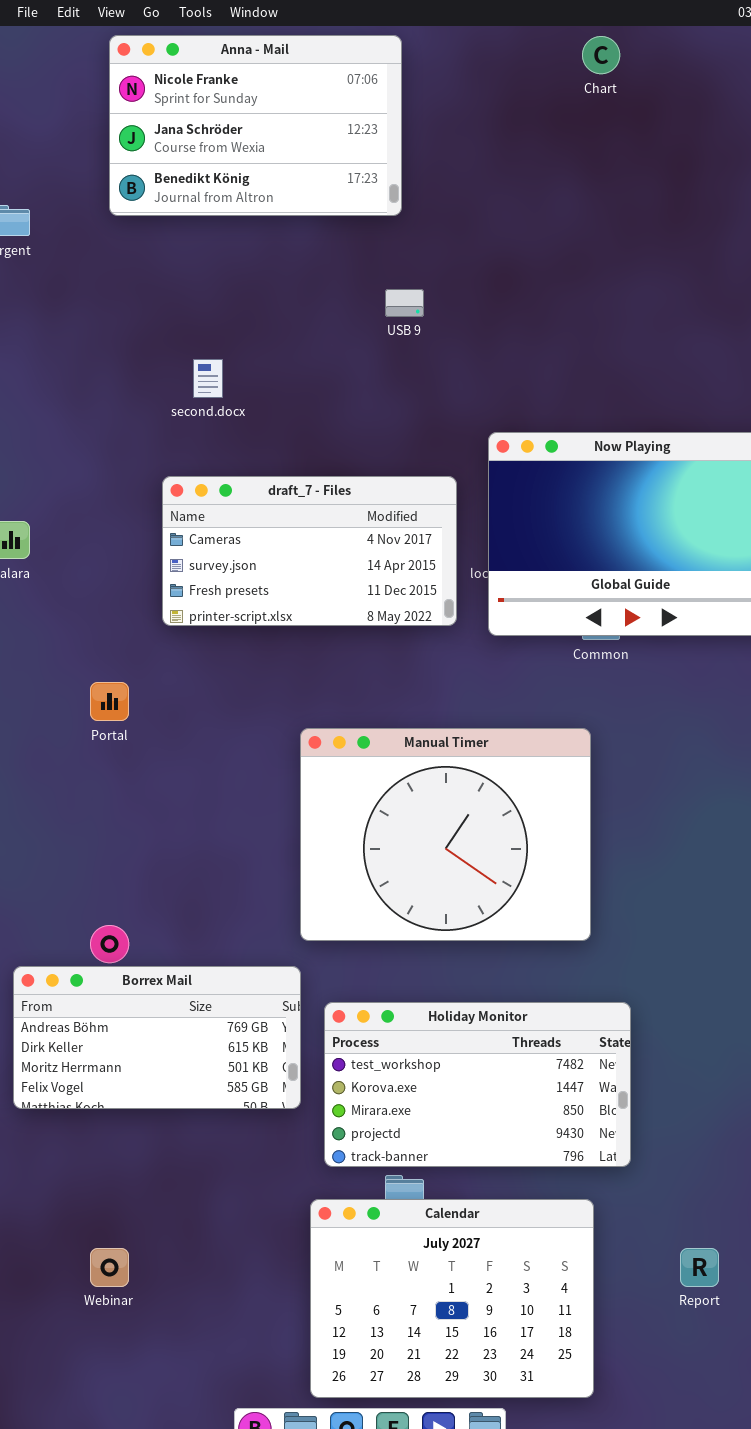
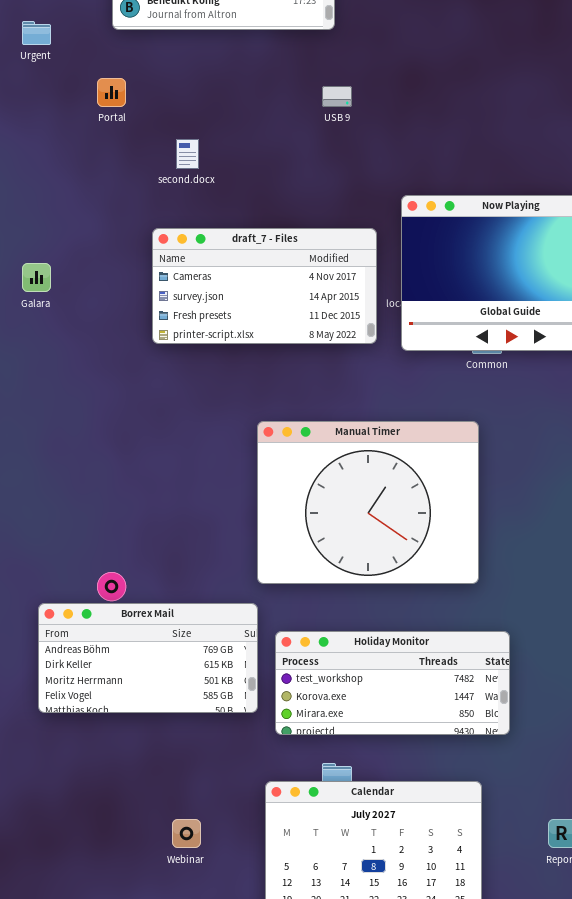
Portal: [90,682,129,721] -> [97,78,126,107], moved
Holiday Monitor: [324,1002,631,1167] -> [275,631,510,735], resized
Webinar: [90,1248,129,1287] -> [172,819,201,848], moved

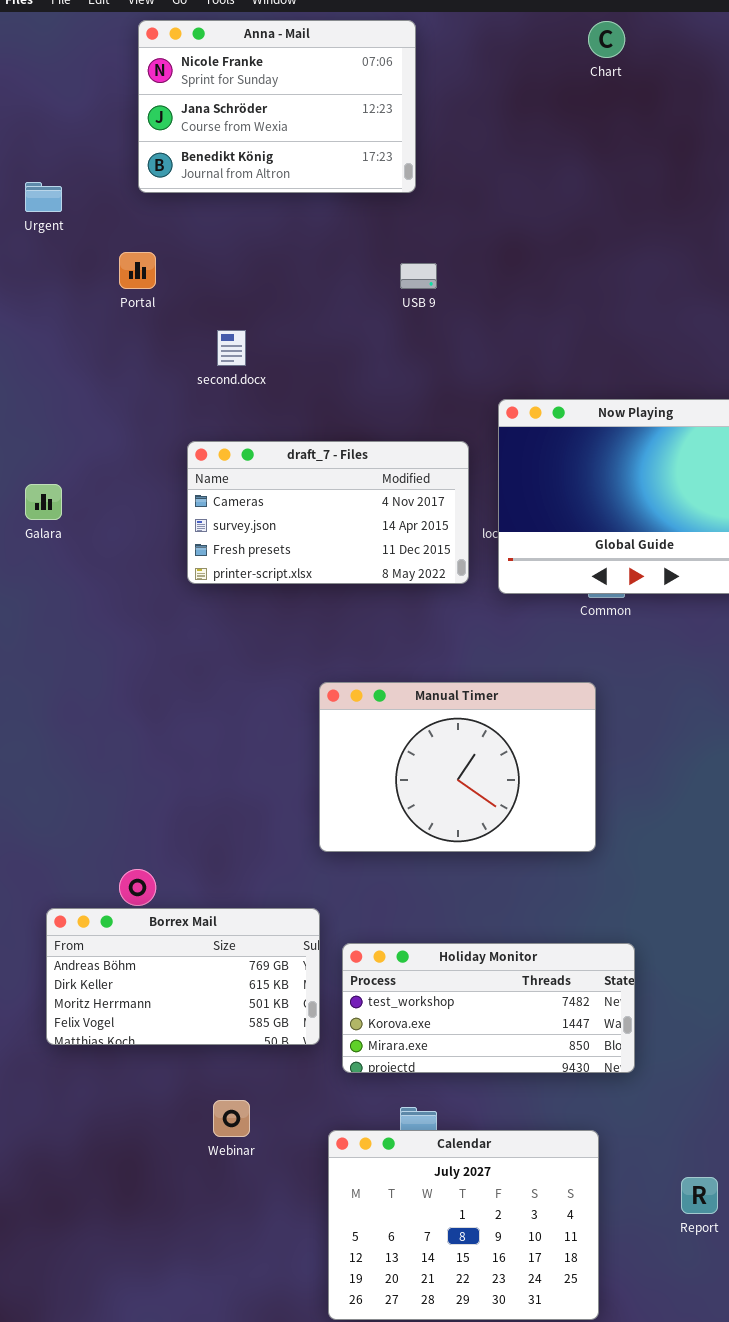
Manual Timer: [257,421,479,584] -> [319,682,596,852], resized
Webinar: [172,819,201,848] -> [213,1100,250,1137], moved

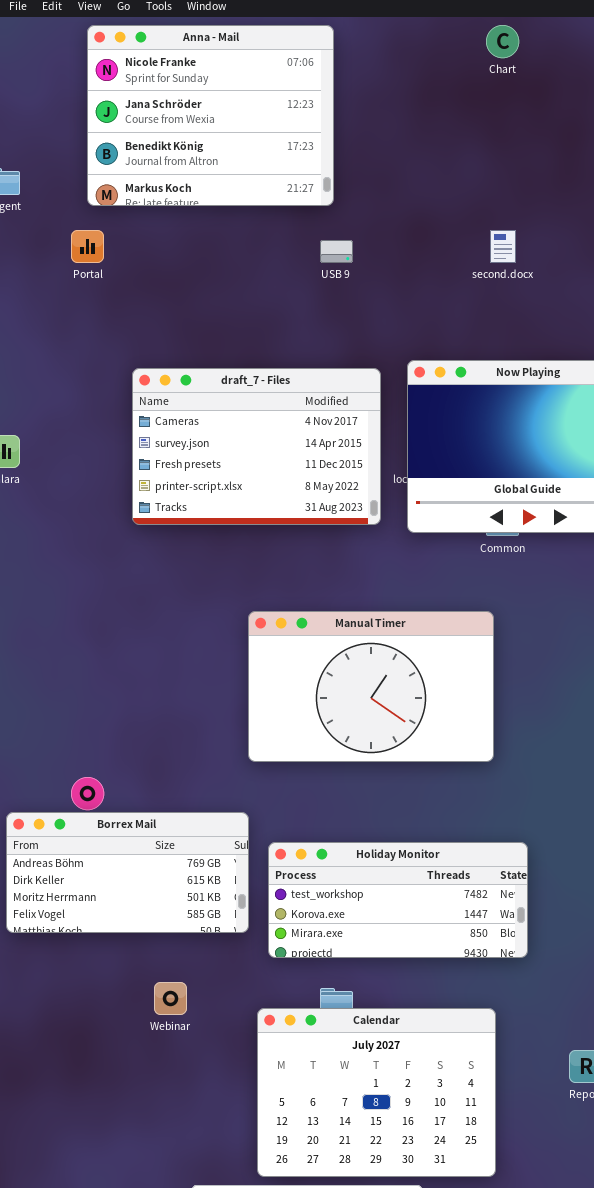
Anna - Mail: [138,20,416,193] -> [87,25,334,206], resized
second.docx: [217,330,246,366] -> [490,230,516,263], moved
draft_7 - Files: [187,441,469,584] -> [132,368,381,525], resized

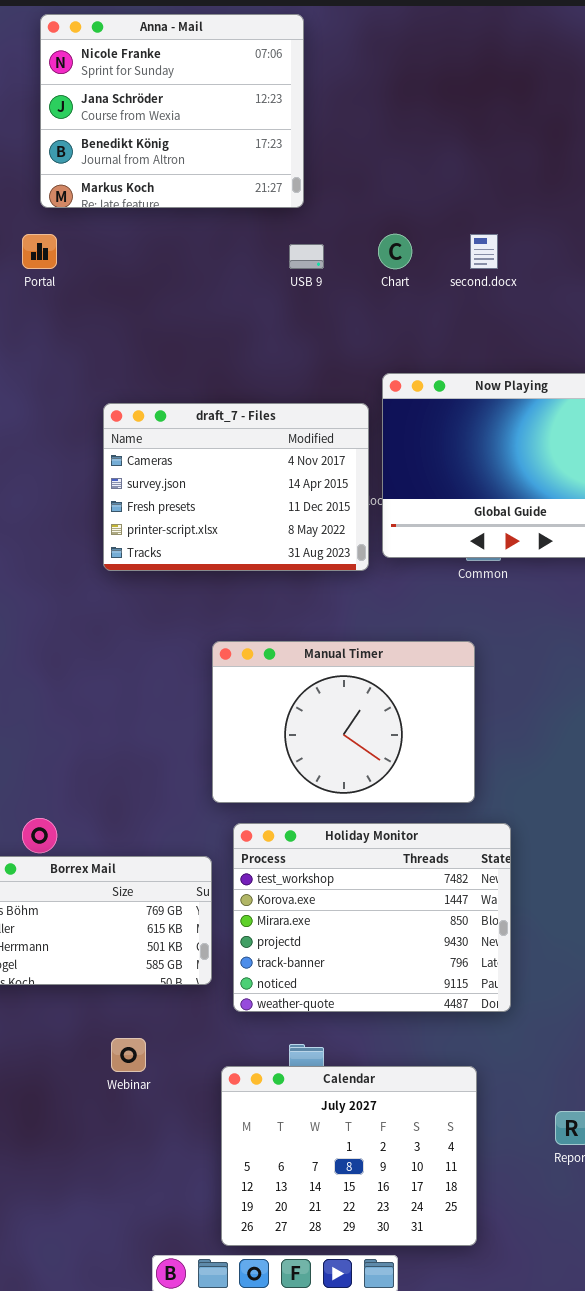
Chart: [486,25,519,58] -> [378,234,412,269], moved
draft_7 - Files: [132,368,381,525] -> [103,403,369,571], moved
Holiday Monitor: [268,842,528,958] -> [233,823,511,1012], resized

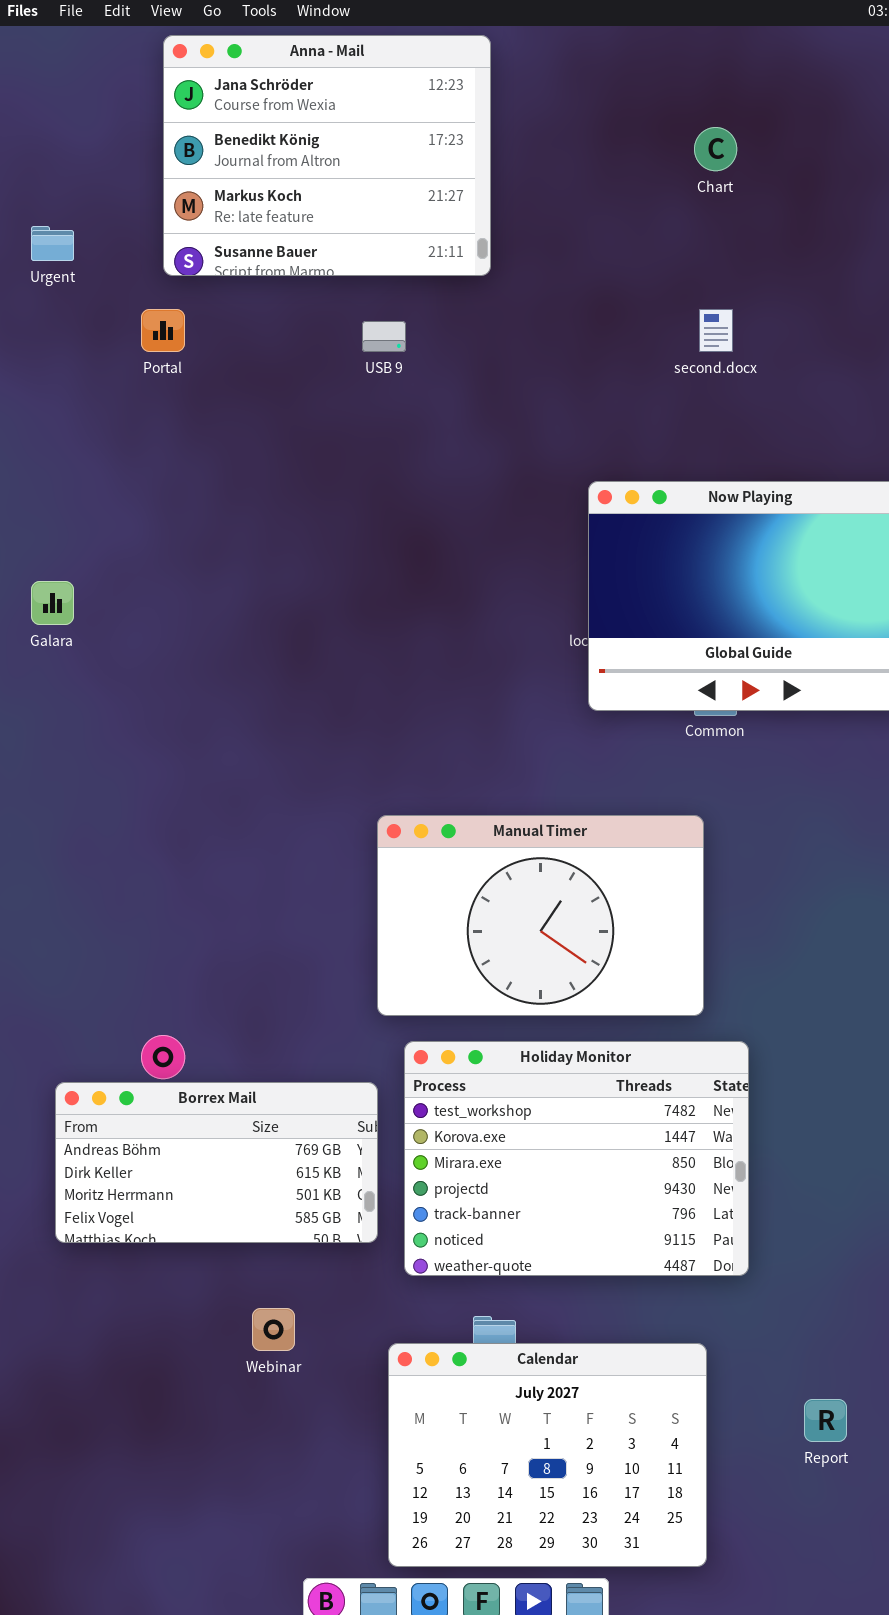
Anna - Mail: [40,14,304,208] -> [163,35,491,276], scrolled down 1 row
Chart: [378,234,412,269] -> [694,127,737,171], moved
USB 9: [289,244,324,269] -> [362,321,406,352], moved
draft_7 - Files: [103,403,369,571] -> none, closed

